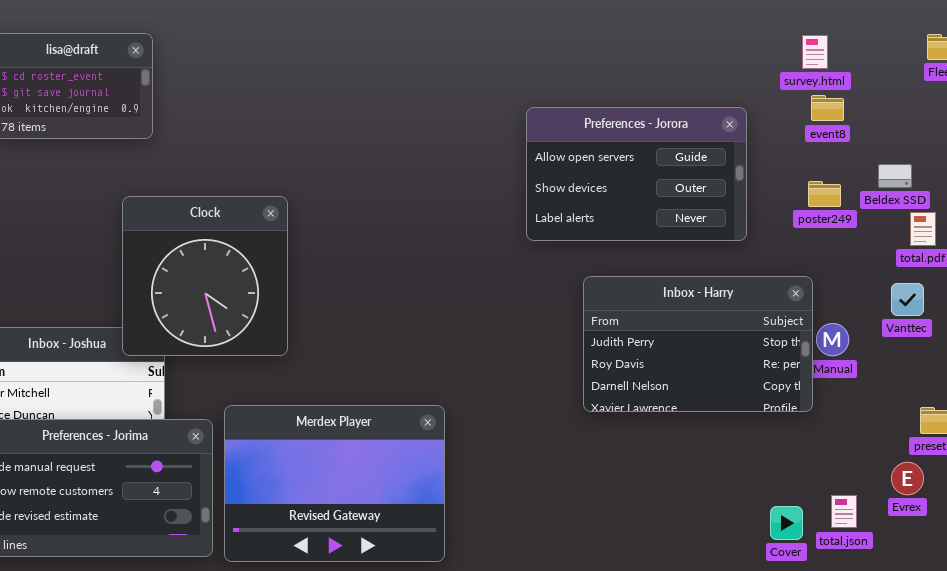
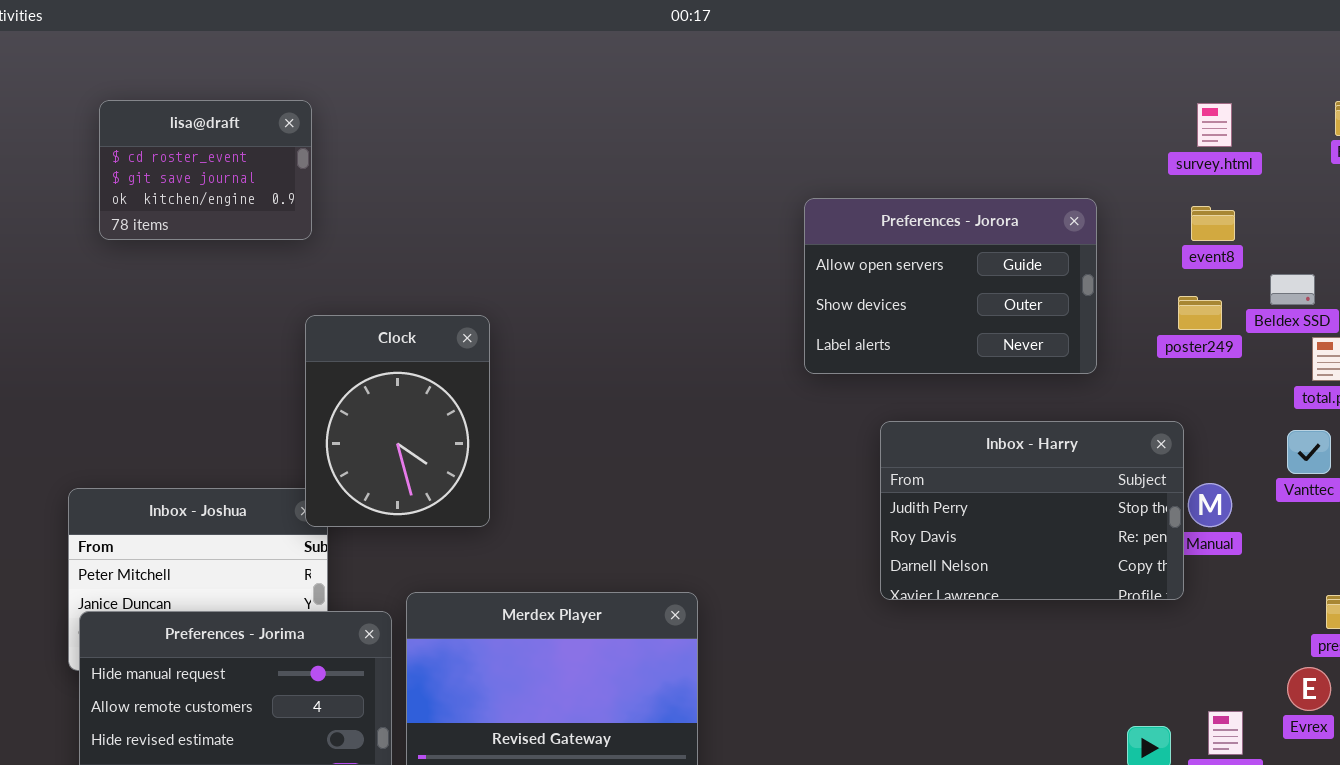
survey.html: [802,35,828,69] -> [1197,103,1232,147], moved
event8: [811,95,844,121] -> [1191,206,1235,241], moved
Clock: [122,196,288,356] -> [305,315,490,527], resized

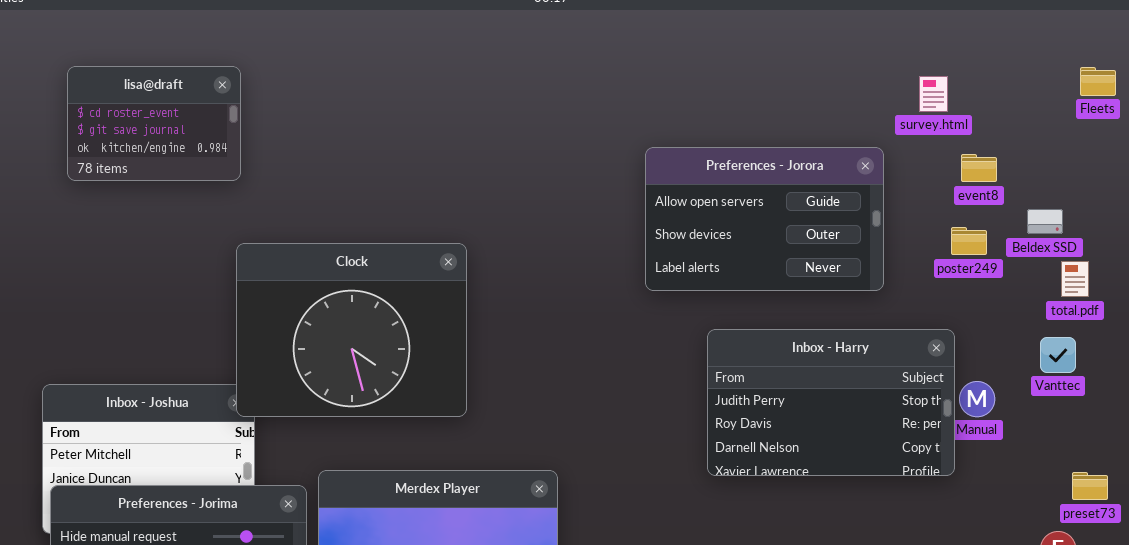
survey.html: [1197,103,1232,147] -> [919,76,948,112], moved
Clock: [305,315,490,527] -> [236,243,467,417], resized

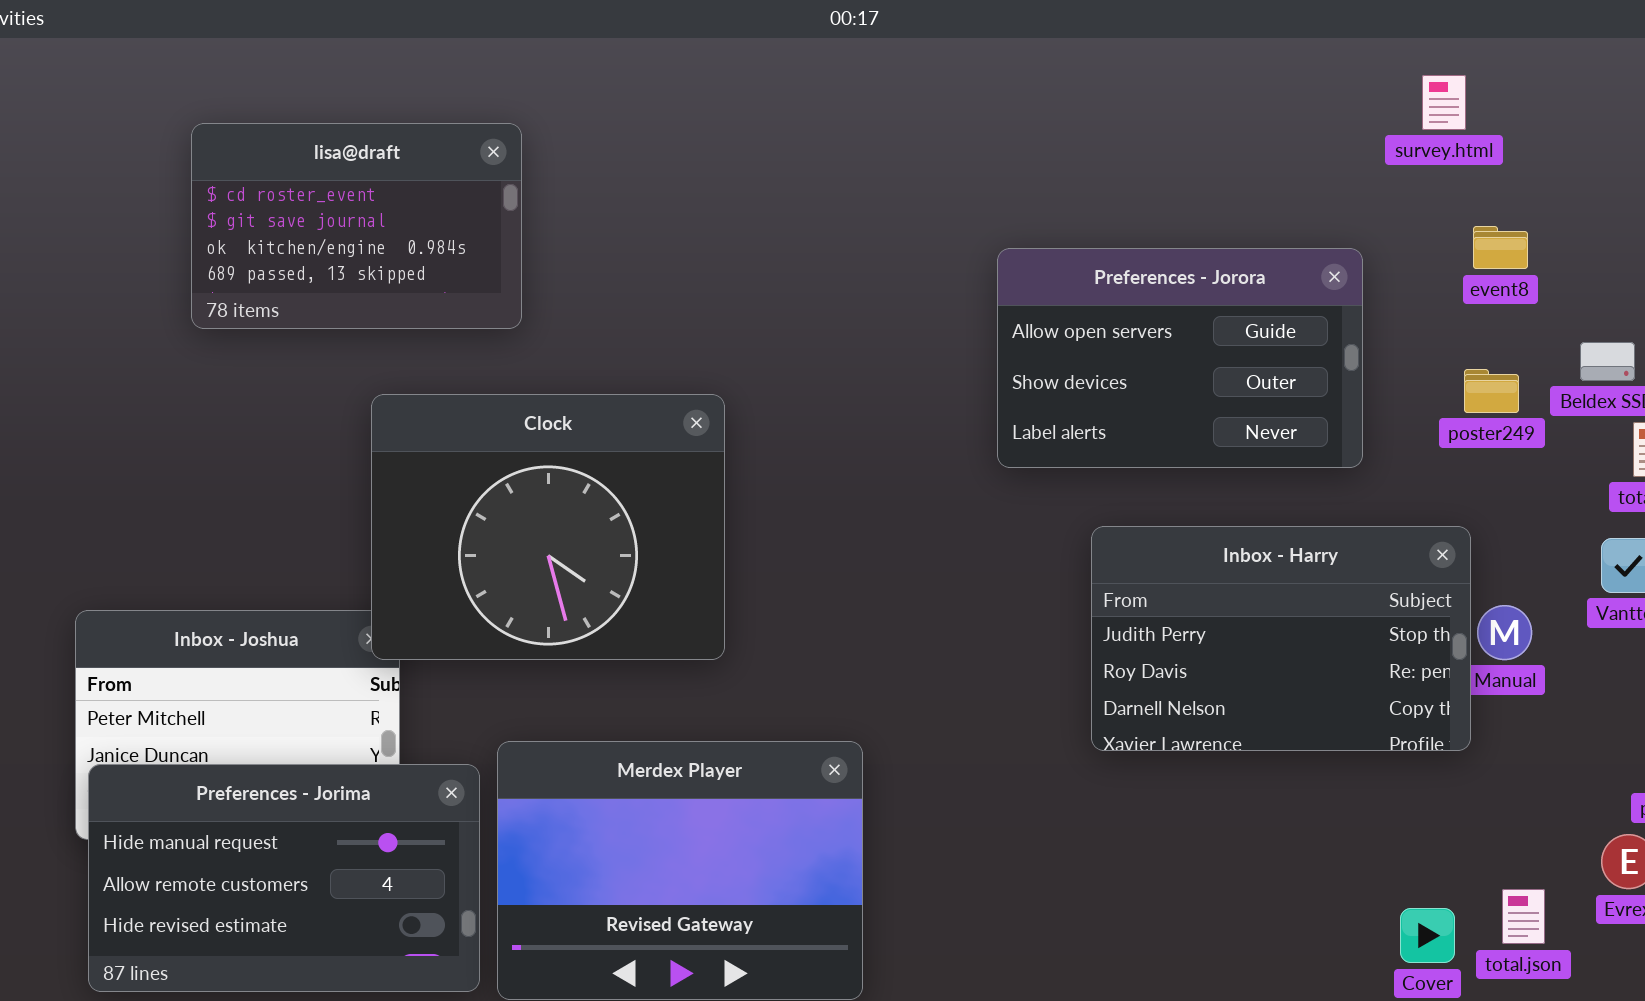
lisa@draft: [67,66,241,181] -> [191,123,522,329], moved, resized
survey.html: [919,76,948,112] -> [1422,75,1466,130], moved
event8: [961,154,997,182] -> [1473,226,1528,269], moved

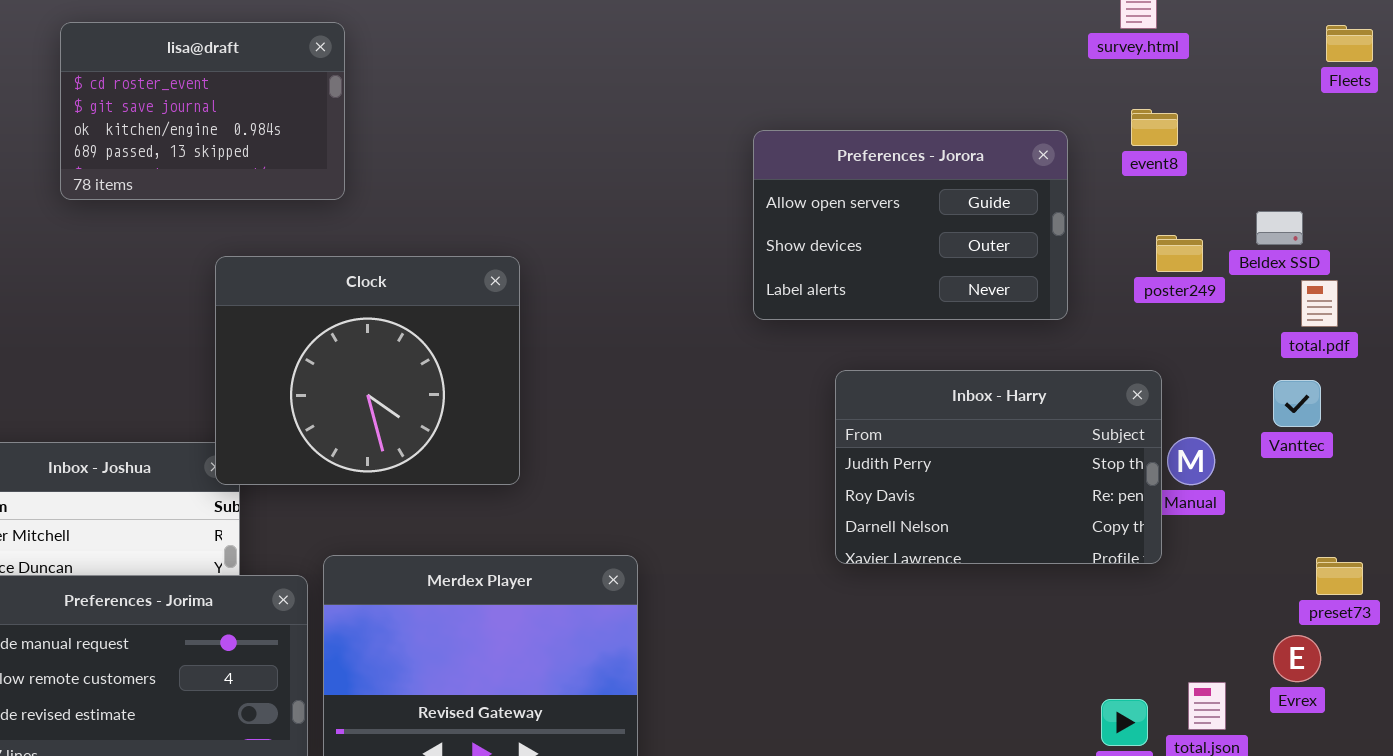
event8: [1473,226,1528,269] -> [1131,109,1178,146], moved

